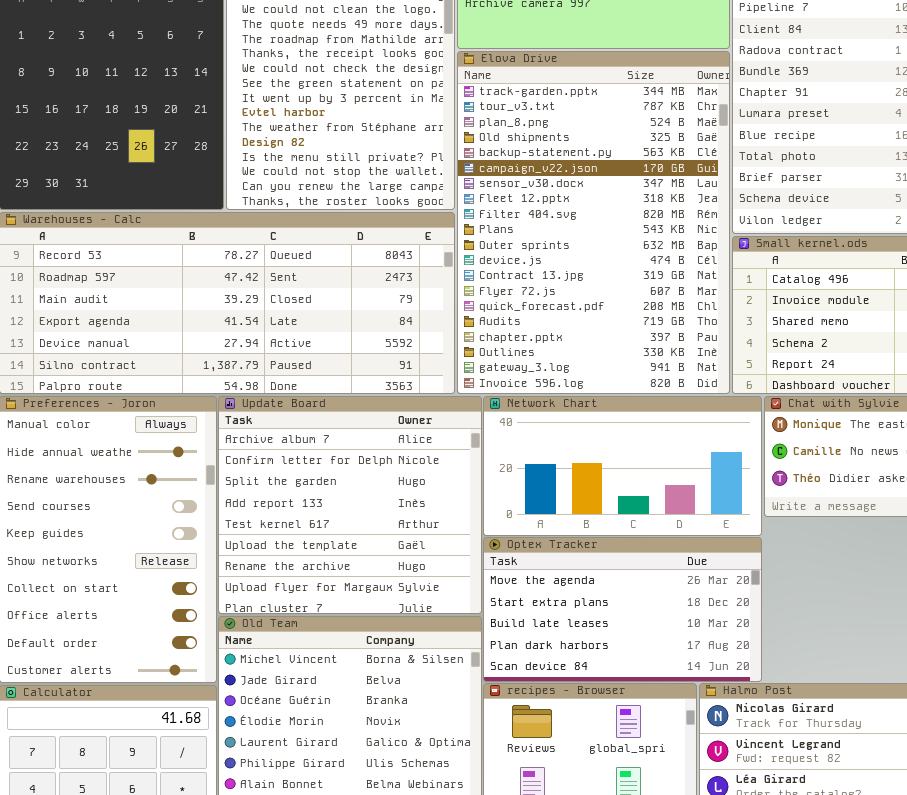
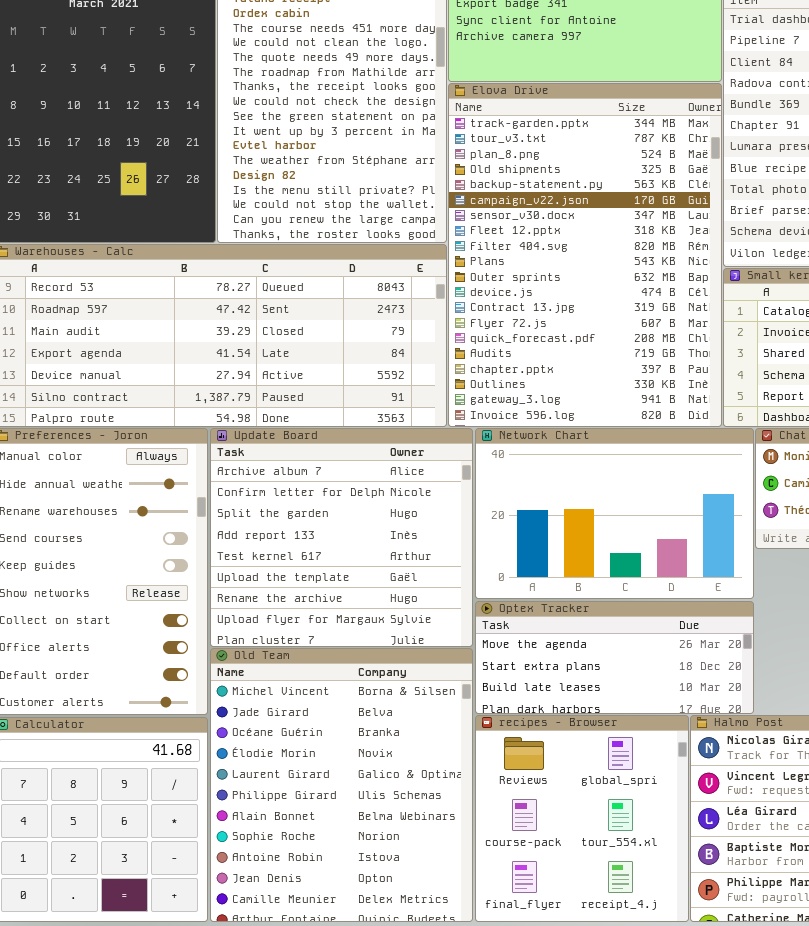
Network Chart: [483,396,762,536] -> [475,428,754,599], resized
Optex Tracker: [483,537,762,682] -> [475,601,754,714], resized

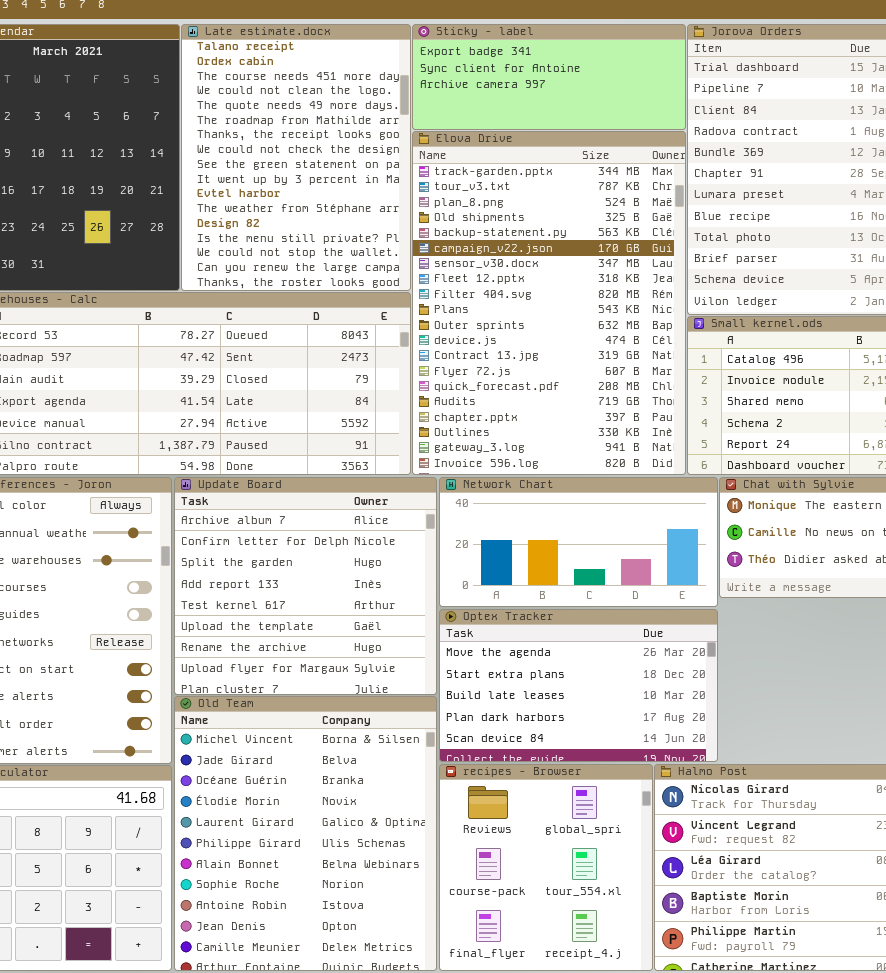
Network Chart: [475,428,754,599] -> [439,477,718,607], resized
Optex Tracker: [475,601,754,714] -> [439,609,718,762], resized

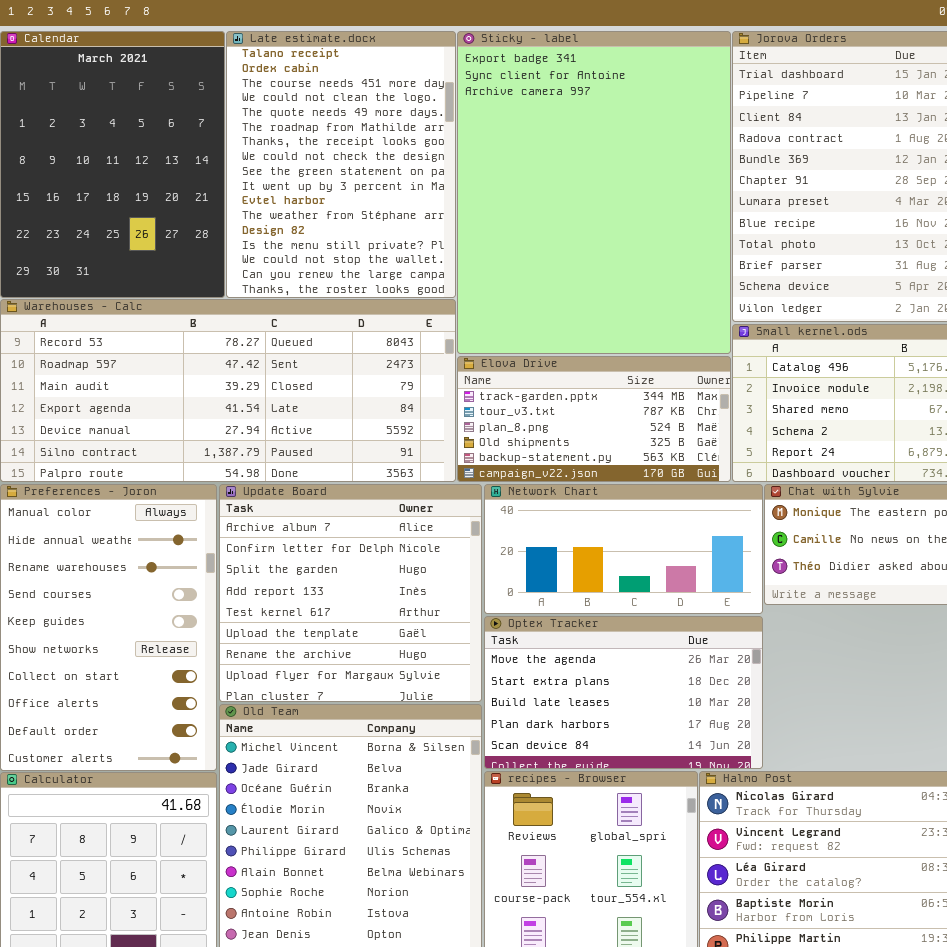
Sticky - label: [412,24,686,130] -> [457,31,731,354], resized
Elova Drive: [412,131,686,475] -> [457,356,731,482], resized

